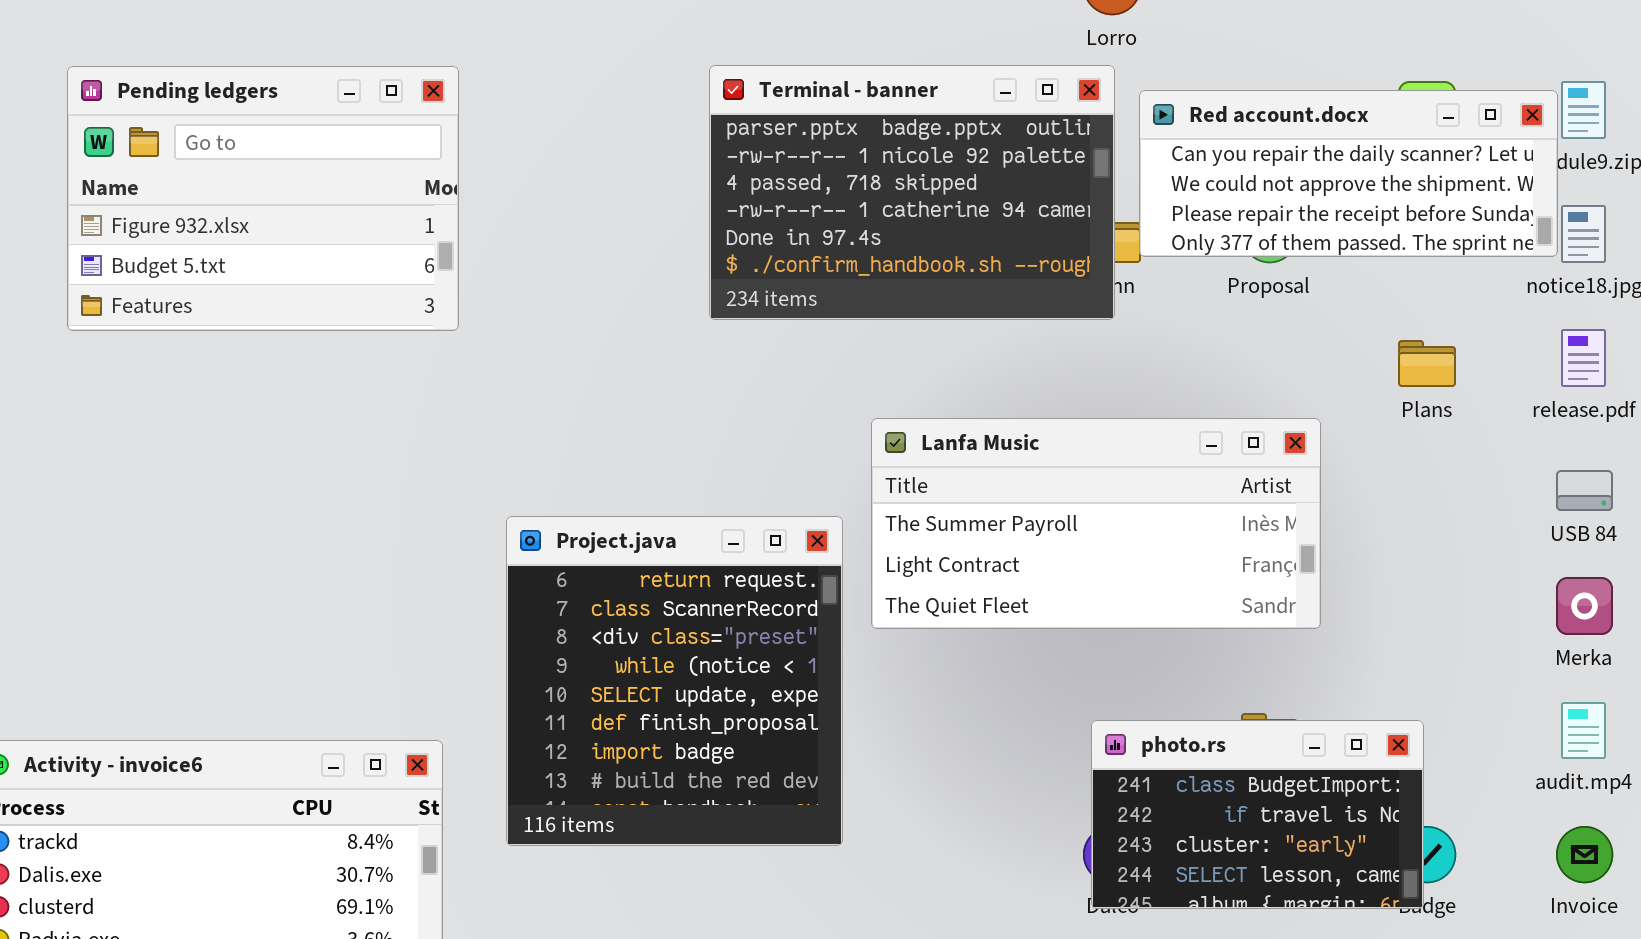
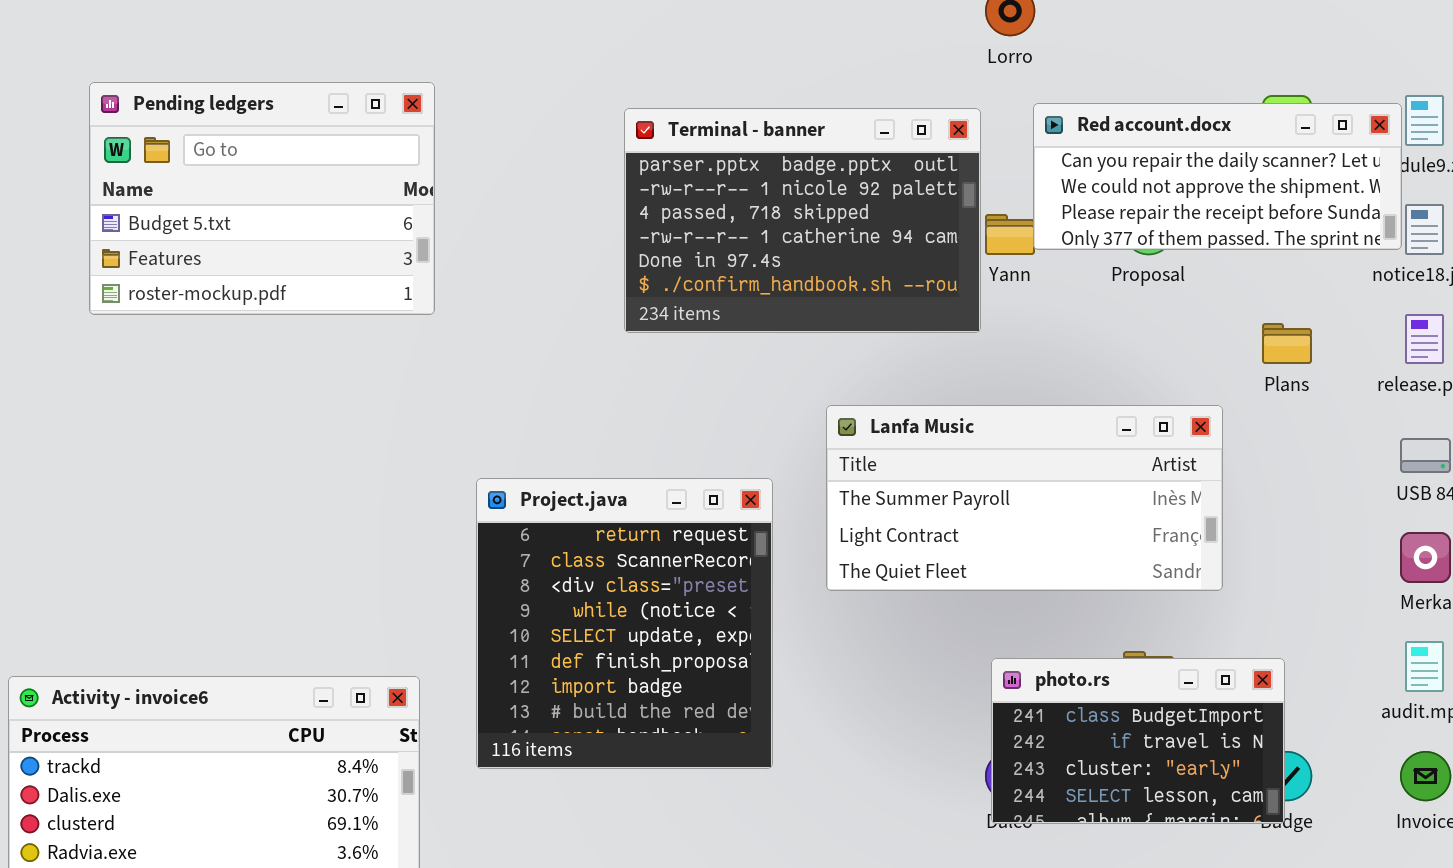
Terminal - banner: [709,65,1115,320] -> [624,108,981,333], moved
Pending ledgers: [67,66,459,331] -> [89,82,435,315], scrolled down 1 row
Lanfa Music: [871,418,1321,629] -> [826,405,1223,591], moved

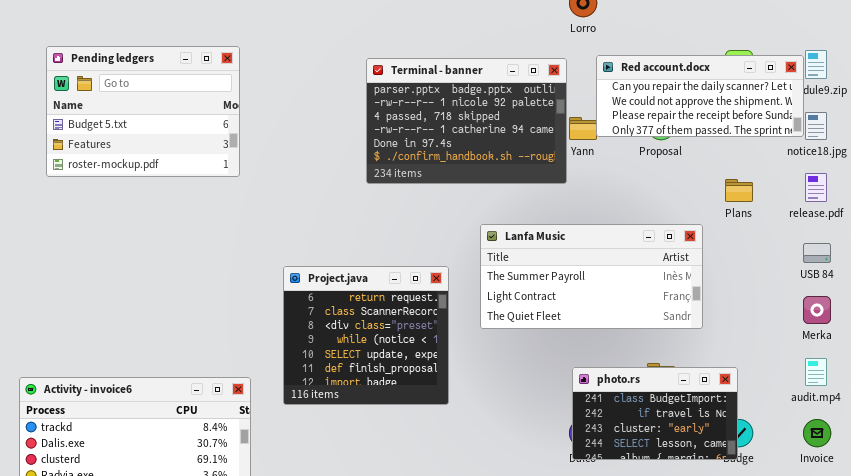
Pending ledgers: [89,82,435,315] -> [46,46,240,177], moved
Project.java: [476,478,773,769] -> [283,266,449,405], resized

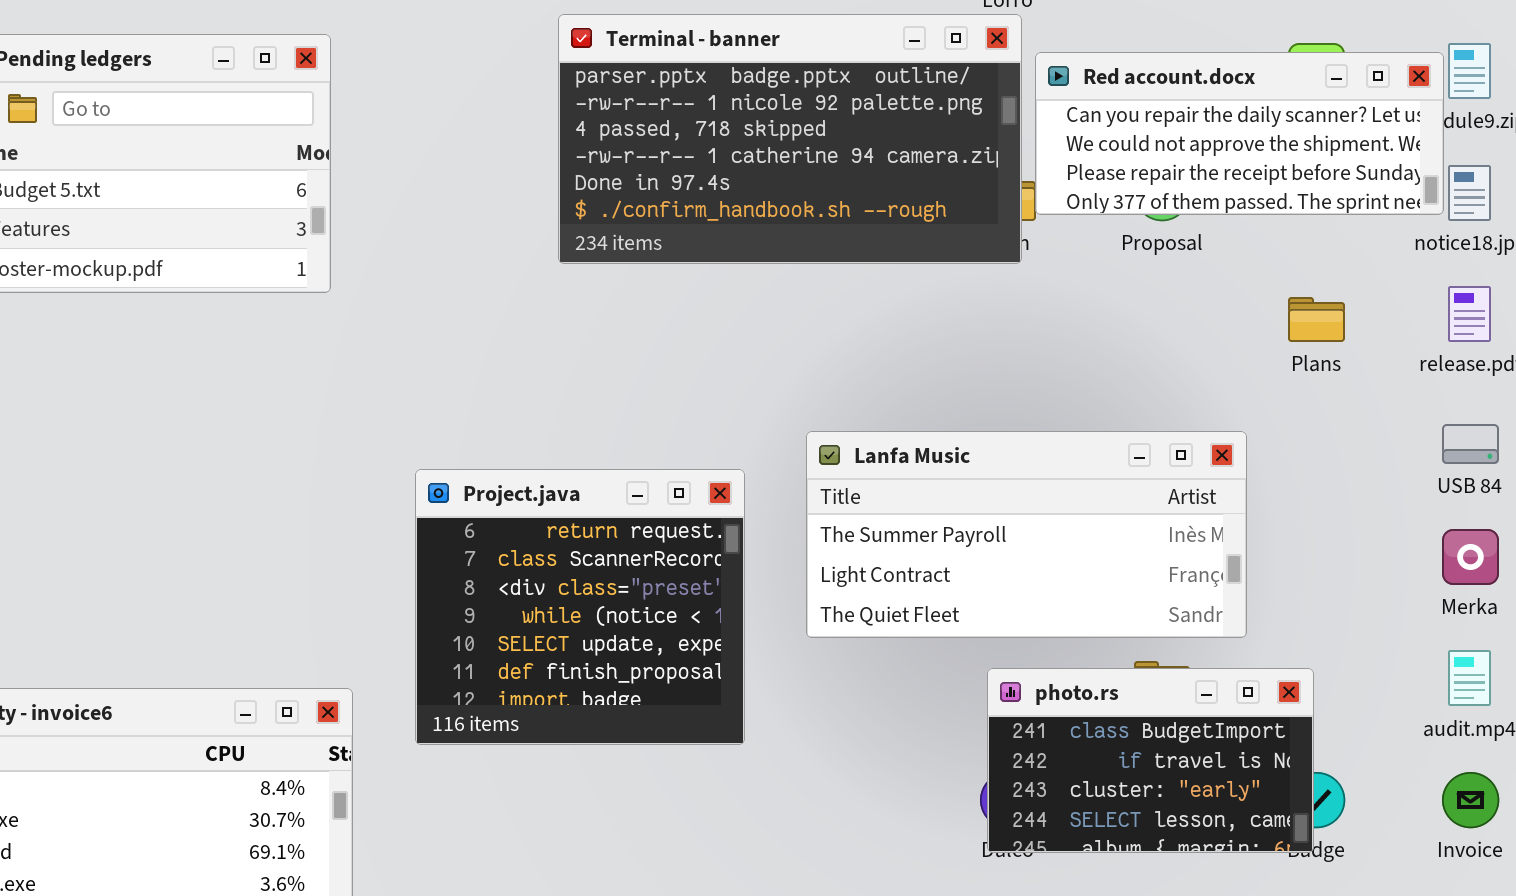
Terminal - banner: [366,58,567,184] -> [558,14,1022,264], moved, resized
Lanfa Music: [480,224,703,329] -> [806,431,1247,638], moved

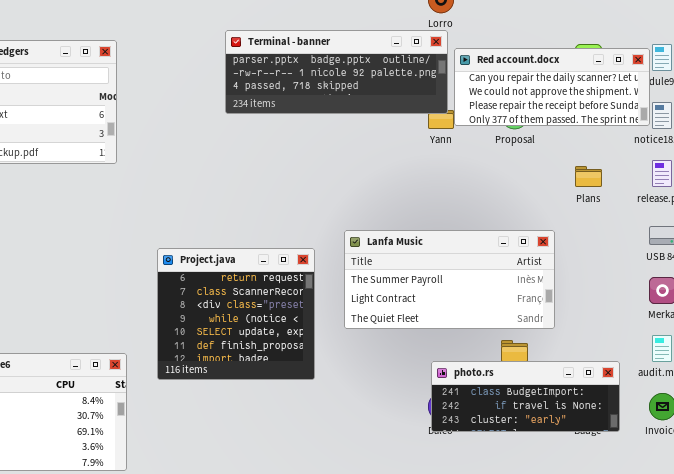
Terminal - banner: [558,14,1022,264] -> [225,30,448,114], resized
photo.rs: [987,668,1314,853] -> [431,361,620,432], resized

